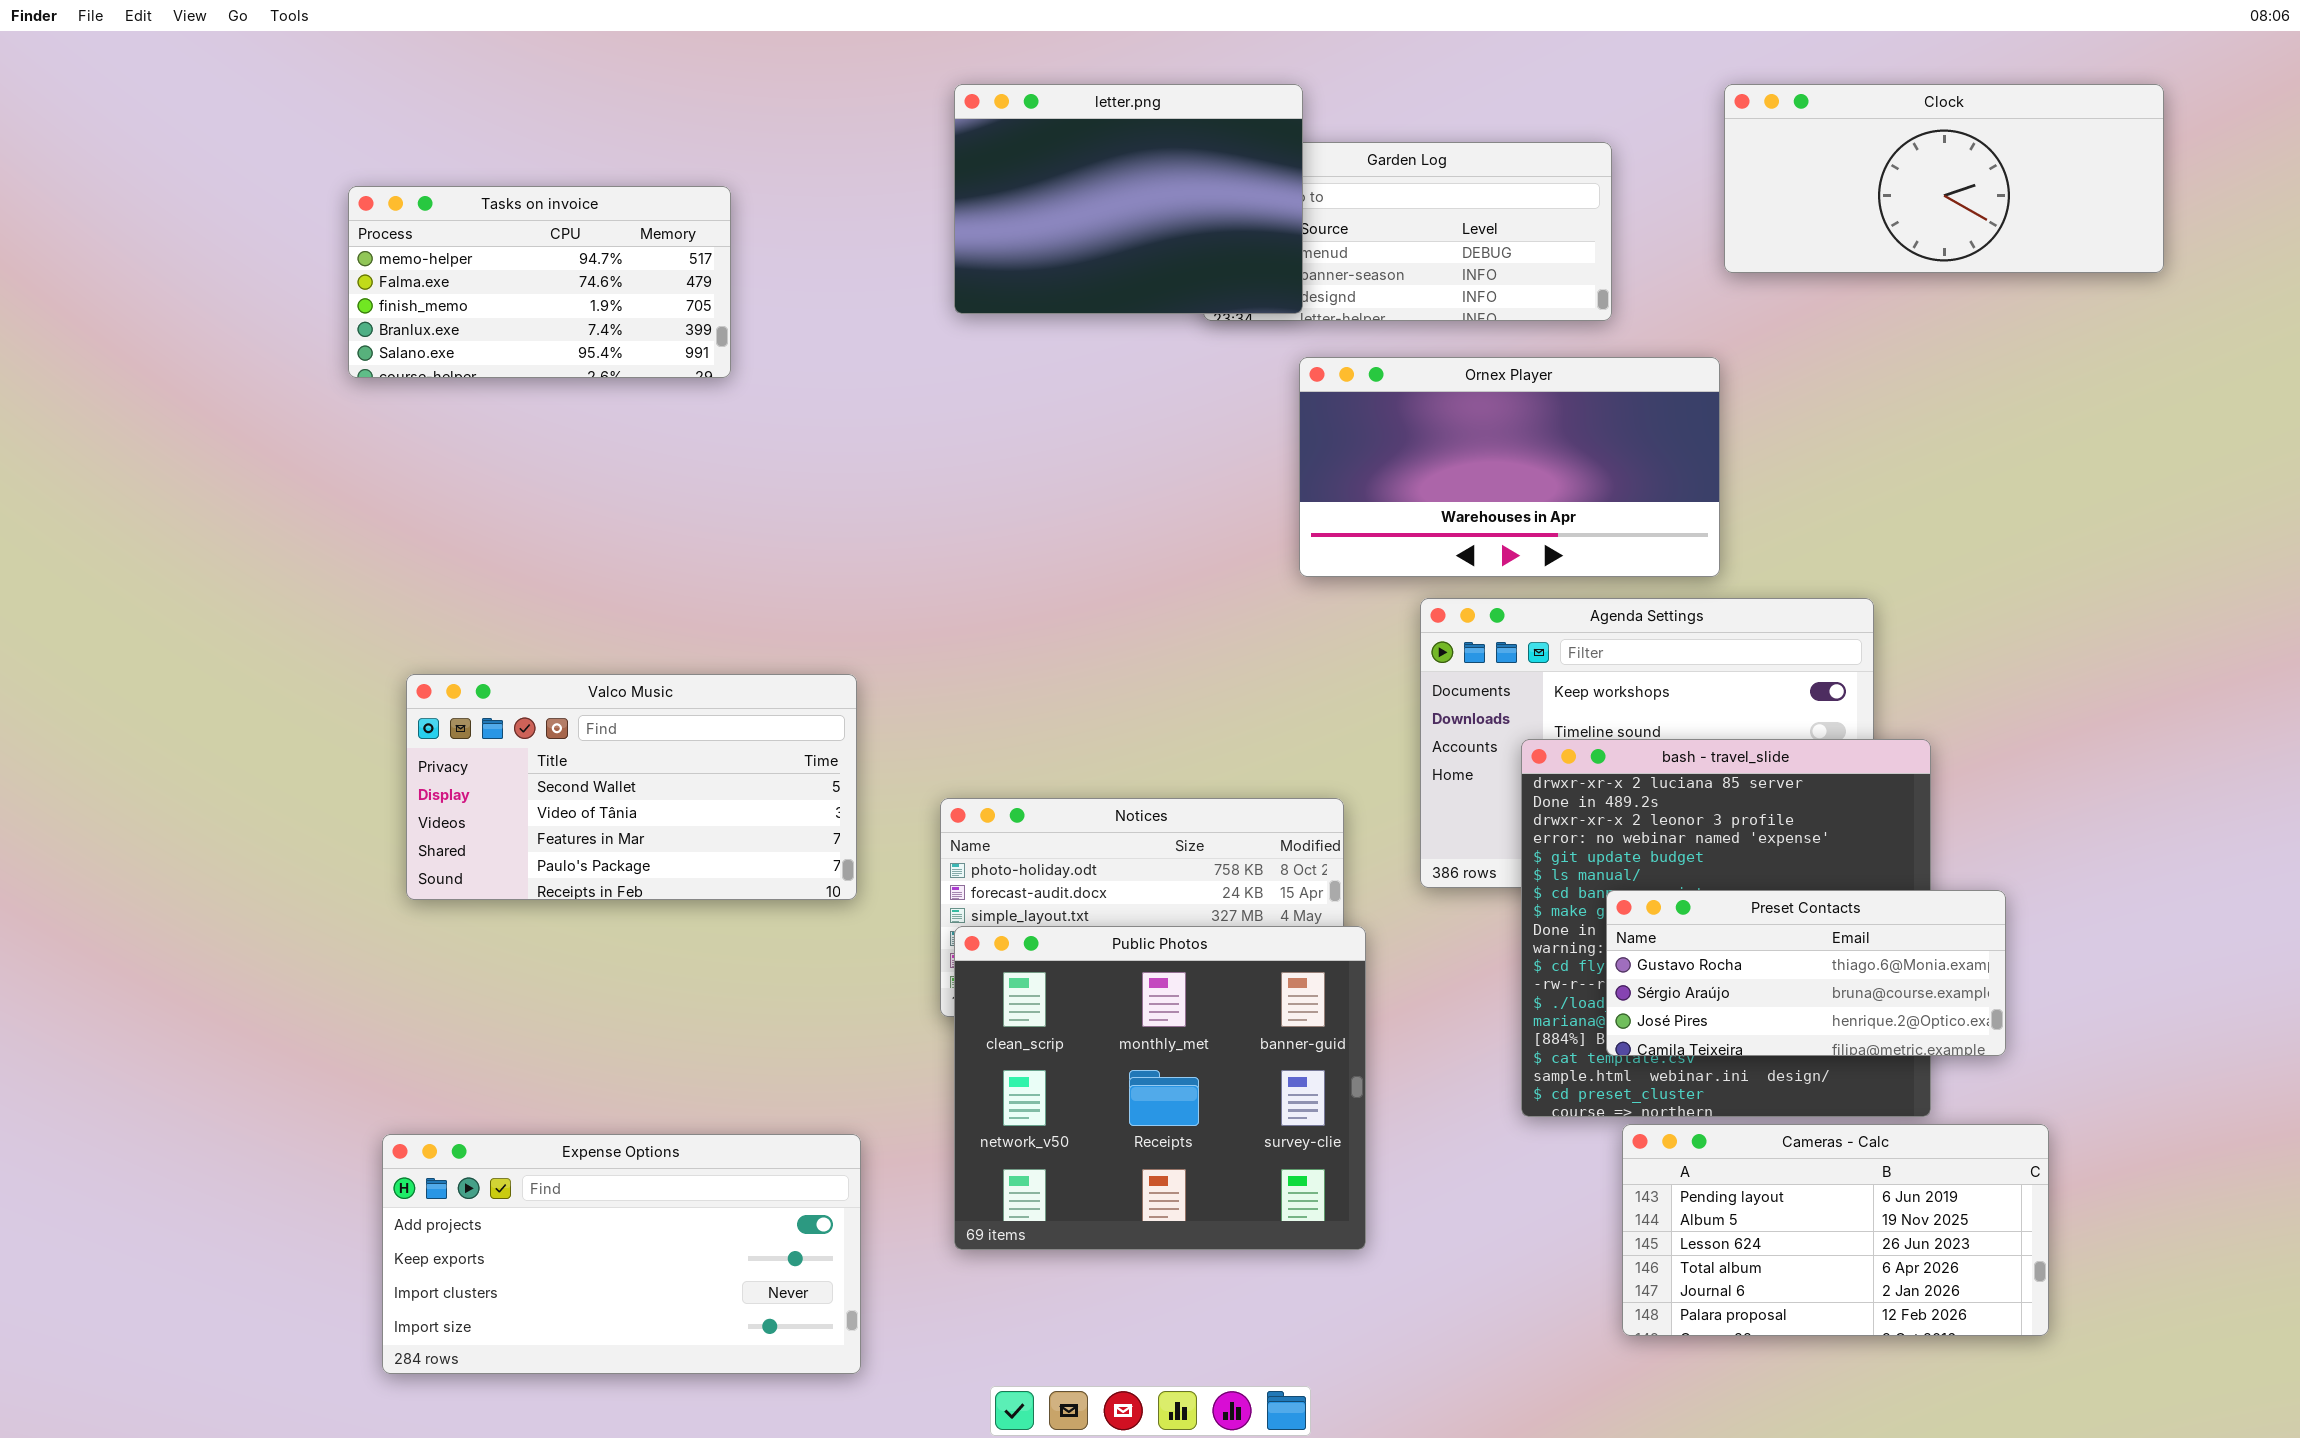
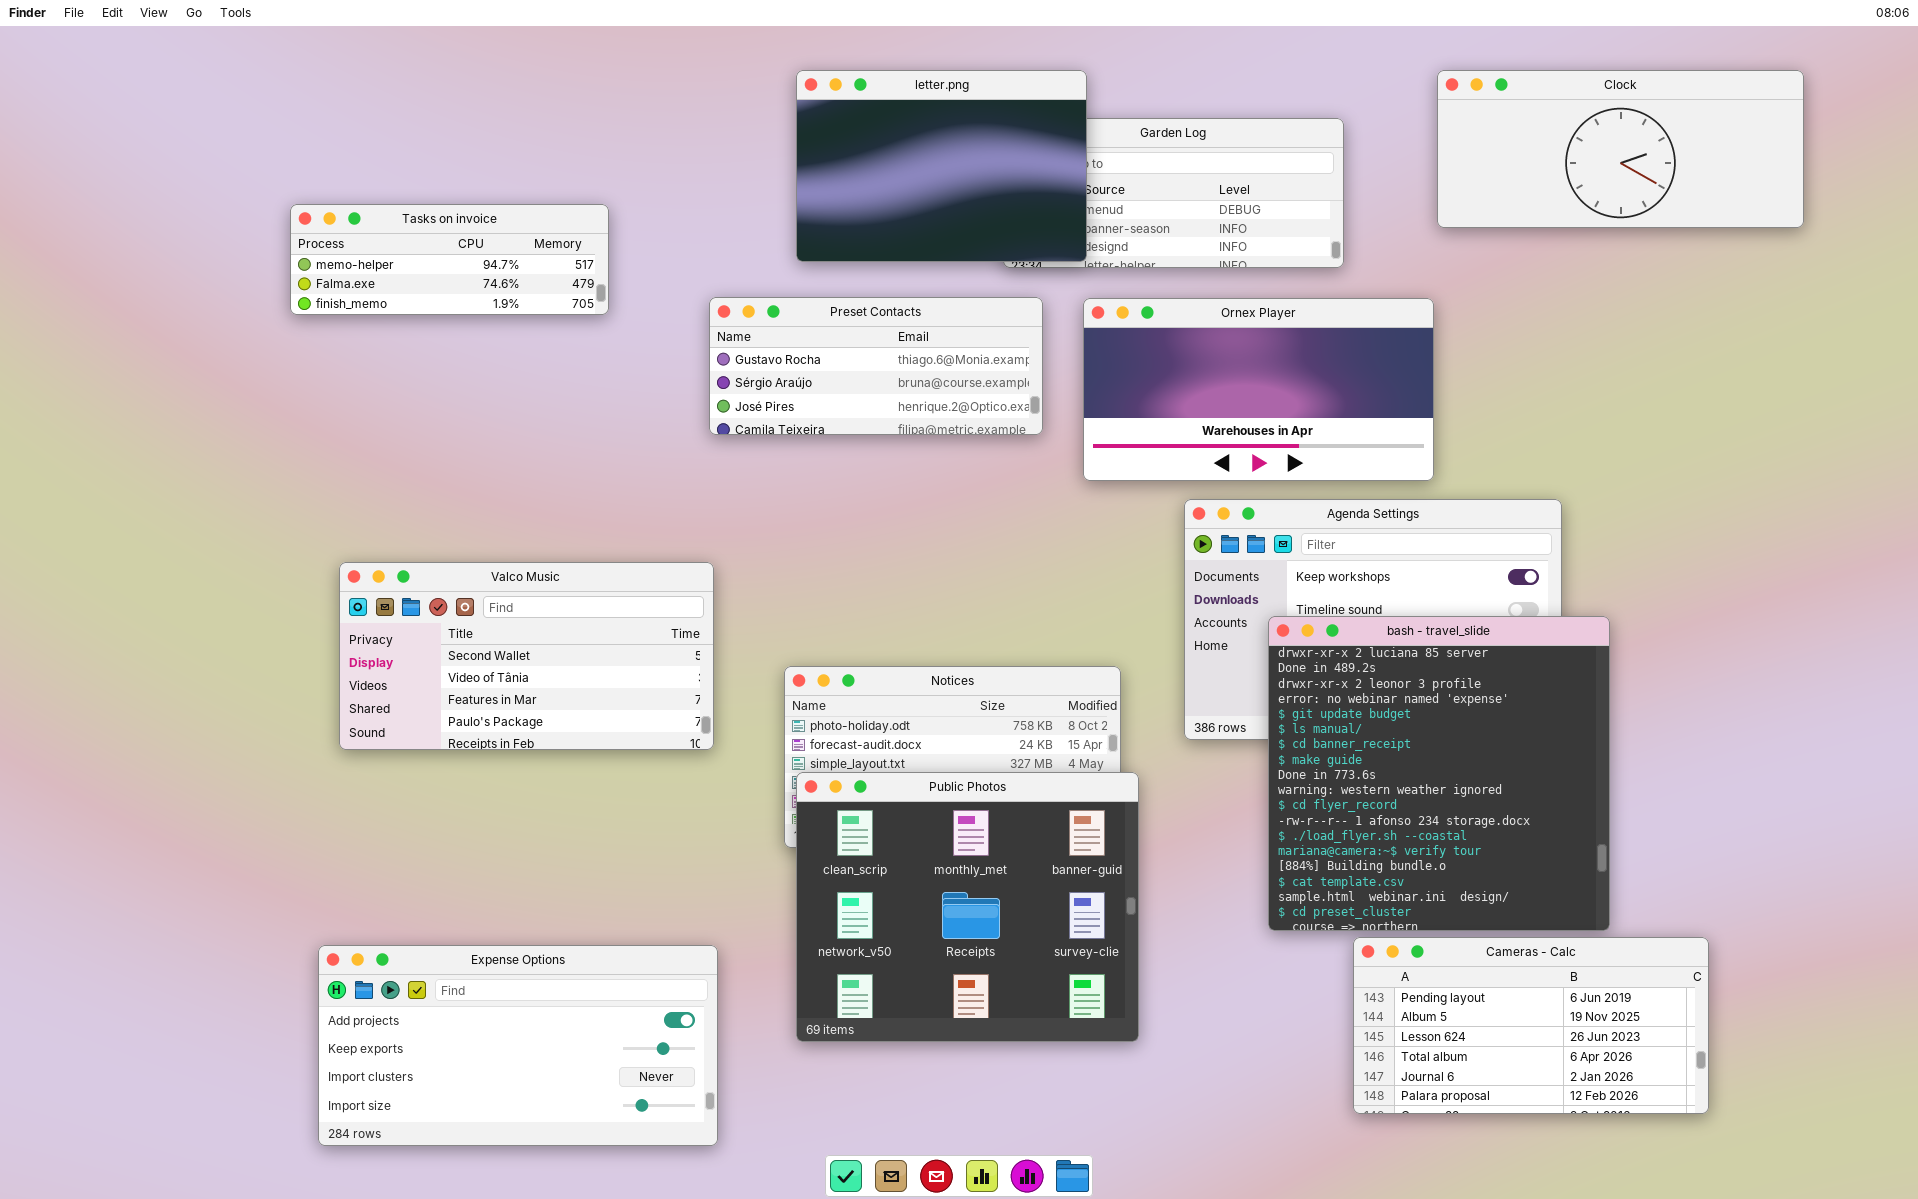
Tasks on invoice: [348,186,731,378] -> [290,204,609,315], resized
Preset Contacts: [1606,890,2006,1056] -> [709,297,1043,435], moved

